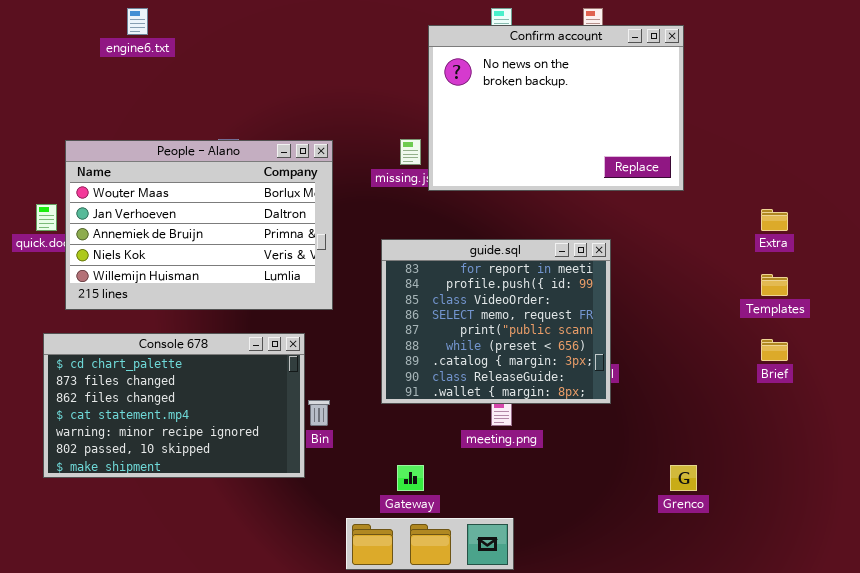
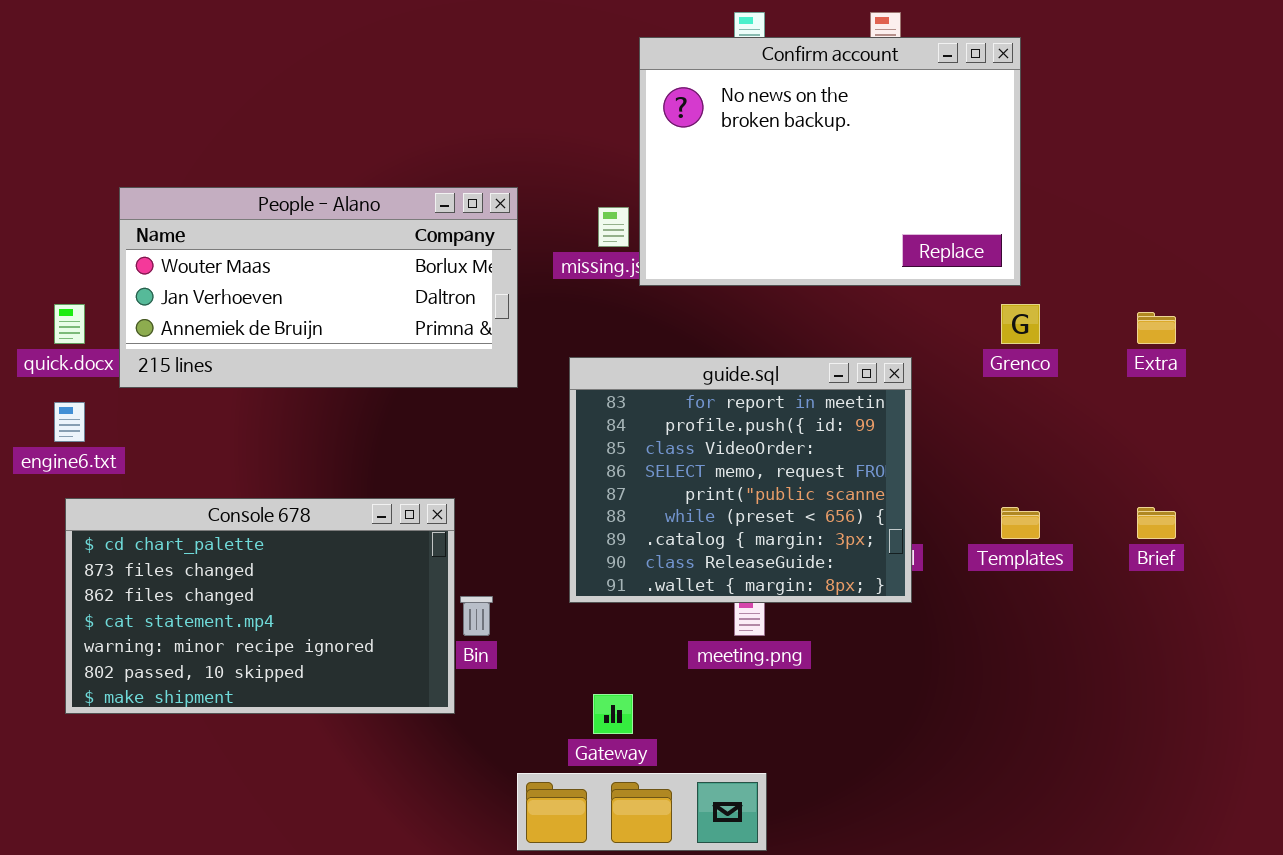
engine6.txt: [127,8,148,35] -> [54,402,85,442], moved
People - Alano: [65,140,333,310] -> [119,187,518,388], moved, resized
Templates: [761,274,788,296] -> [1001,507,1040,539], moved
Grenco: [670,465,697,491] -> [1001,304,1040,344], moved

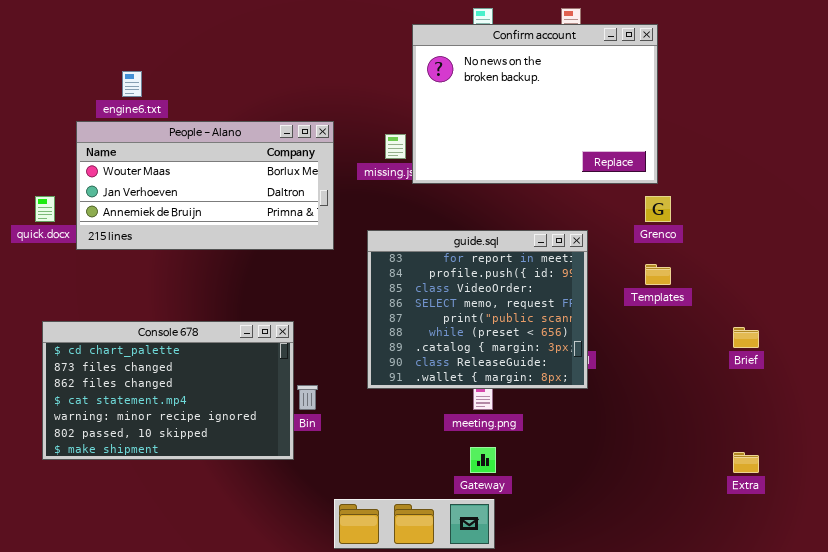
Extra: [1137,312,1176,344] -> [733,452,759,473], moved
engine6.txt: [54,402,85,442] -> [122,71,142,97], moved
Templates: [1001,507,1040,539] -> [645,264,671,285], moved
Gateway: [593,694,633,734] -> [470,447,496,473], moved

